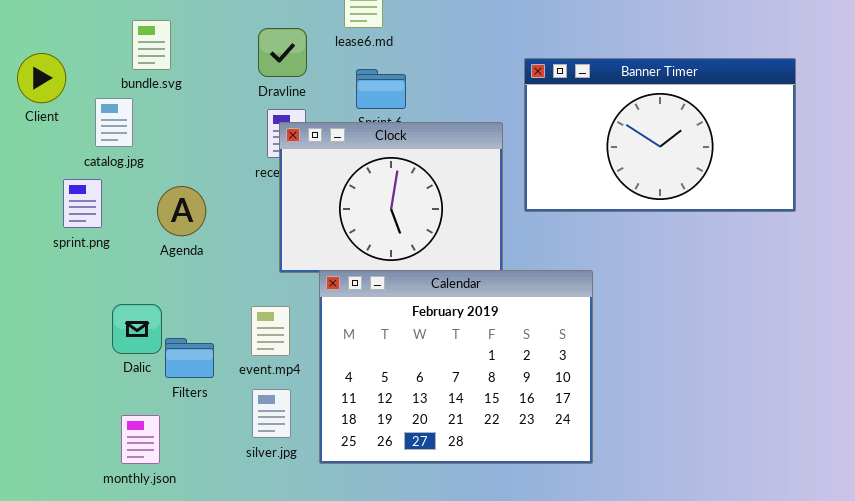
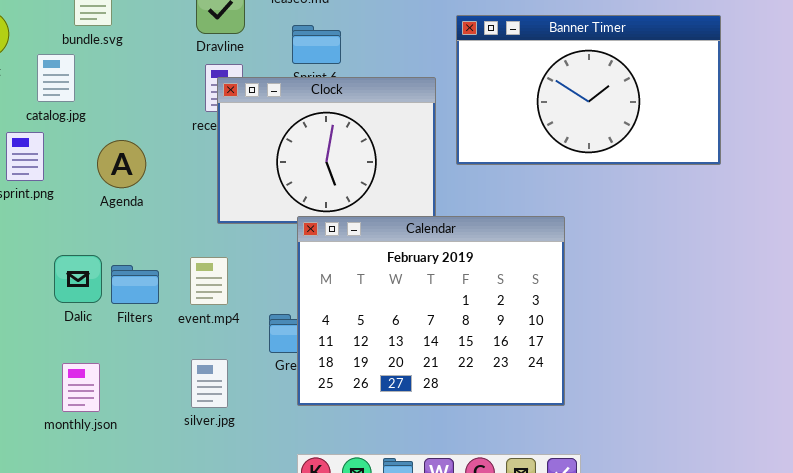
Calendar: [319,270,593,464] -> [297,216,565,406], moved
Filters: [165,338,214,378] -> [111,265,159,304], moved
silver.jpg: [252,389,291,438] -> [191,359,228,408], moved

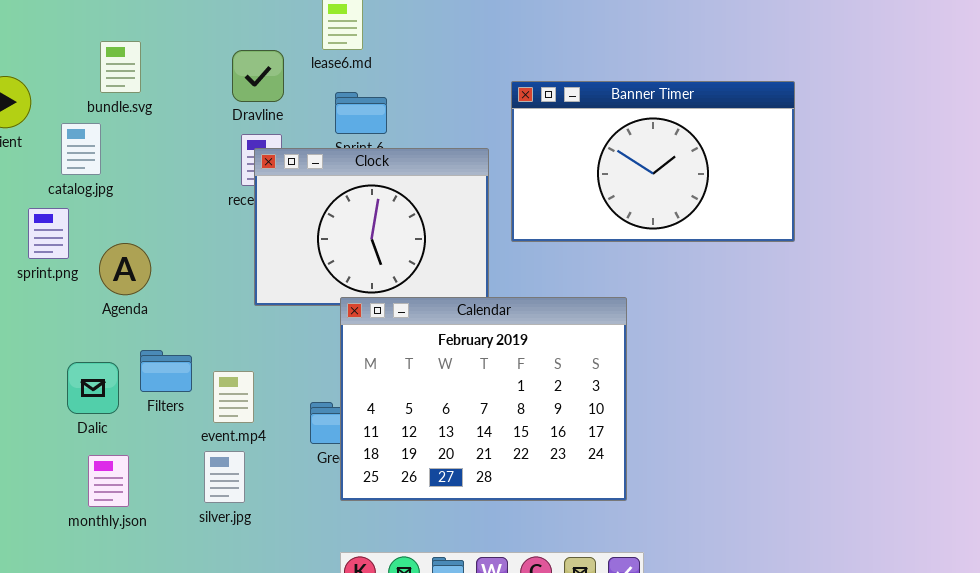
Agenda: [97,140,146,188] -> [99,243,151,295], moved
Dalic: [54,255,102,303] -> [67,362,119,414], moved
event.mp4: [190,257,228,305] -> [213,371,254,423], moved
silver.jpg: [191,359,228,408] -> [204,451,245,503], moved

